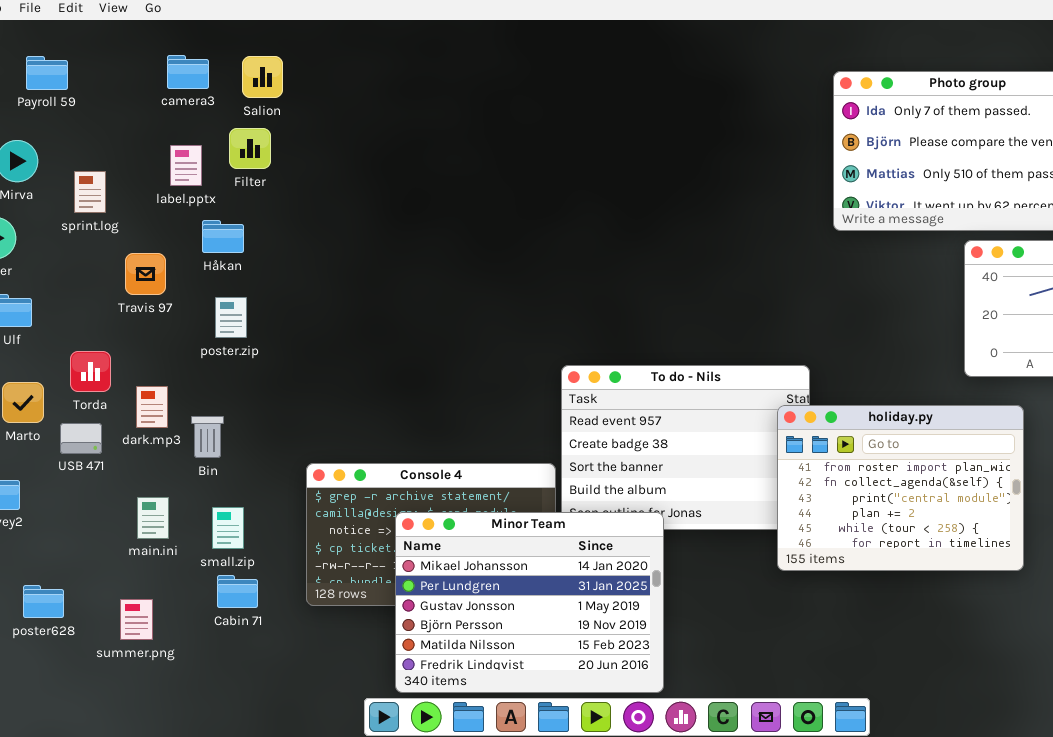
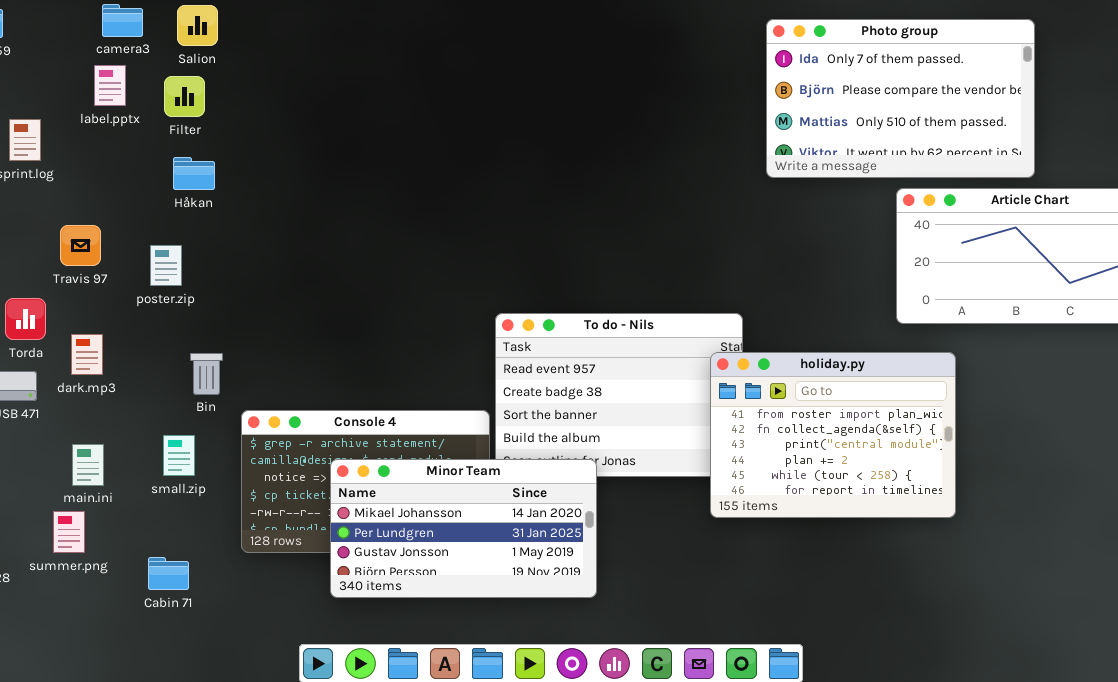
label.pptx: [170,145,202,186] -> [94,65,126,106], moved
Håkan: [202,220,244,253] -> [173,157,215,190], moved
Travis 97: [125,253,166,295] -> [60,225,101,266], moved
Bin: [191,416,224,458] -> [190,353,223,395], moved
small.zip: [212,507,244,549] -> [163,435,195,476], moved
Minor Team: [395,512,664,693] -> [330,459,597,598], resized
Cabin 71: [217,575,258,608] -> [148,557,189,590], moved
summer.png: [120,599,153,640] -> [53,511,85,553], moved

